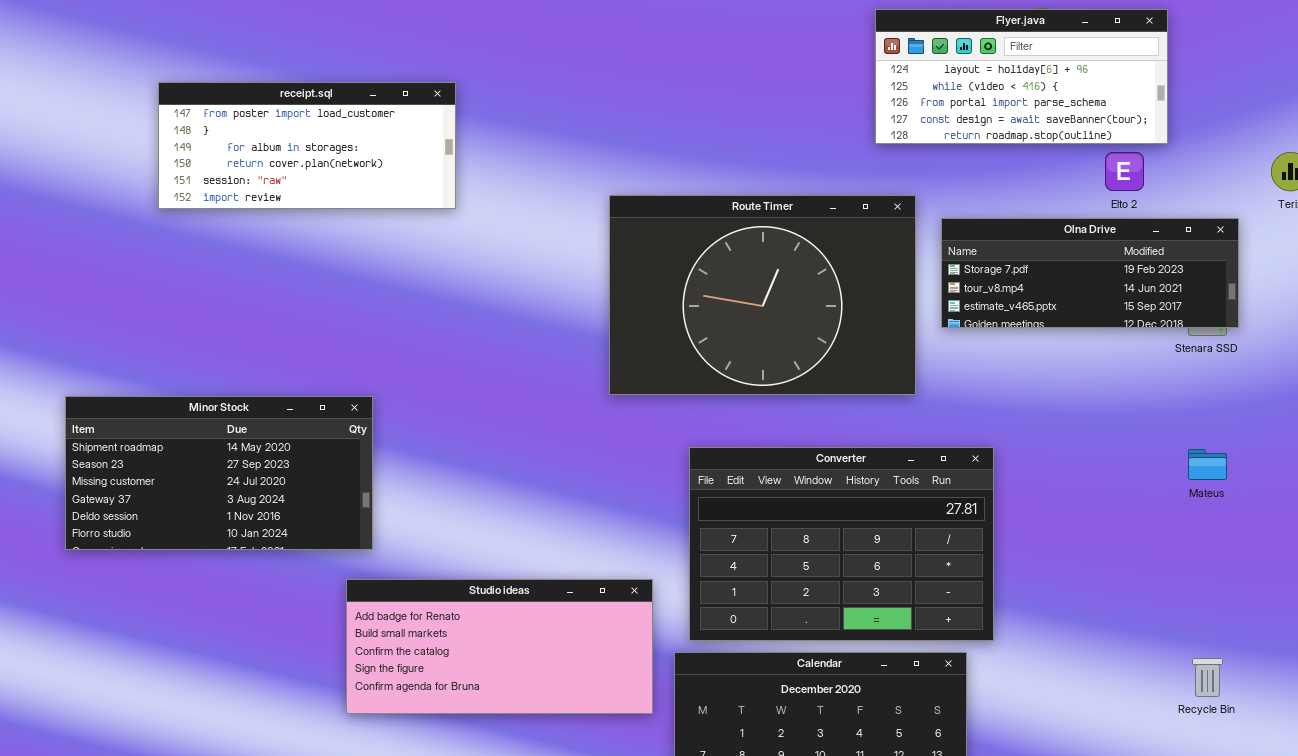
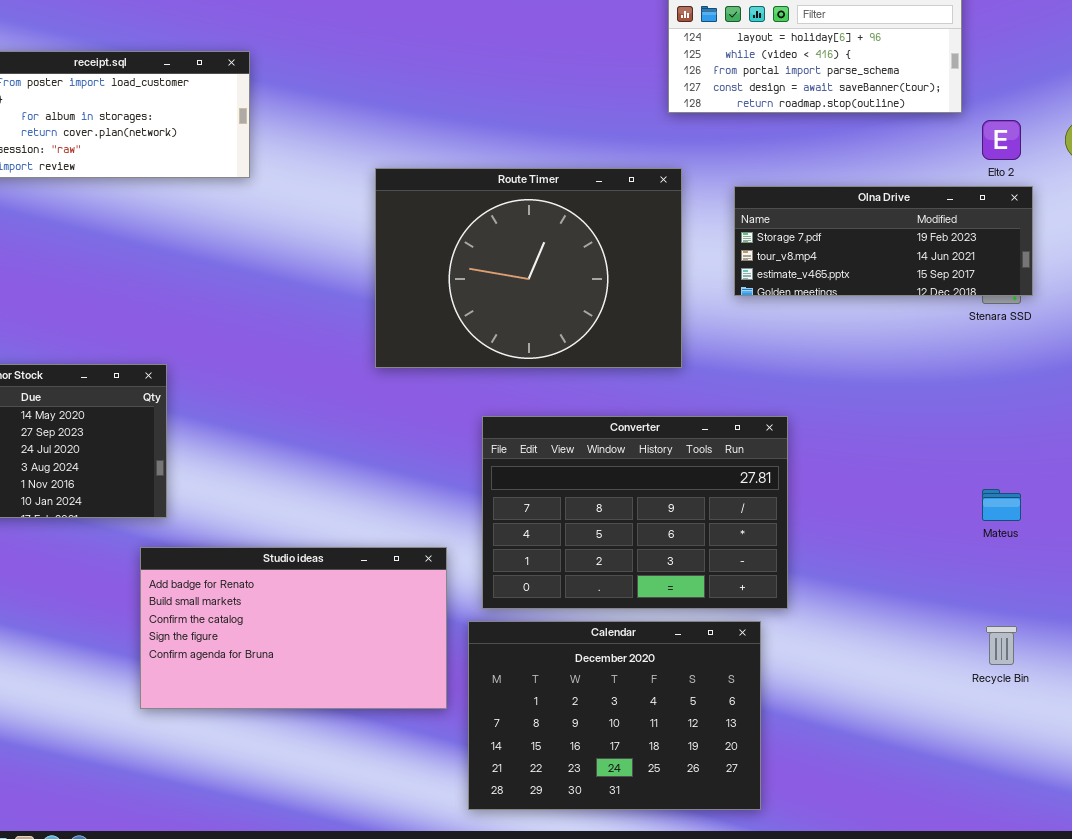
Elto 2: [1105,152,1144,191] -> [982,120,1021,160], moved
Route Timer: [609,195,916,395] -> [375,168,682,368], moved
Mateus: [1188,449,1227,480] -> [982,489,1021,521], moved
Studio ideas: [346,579,653,714] -> [140,547,447,709], resized

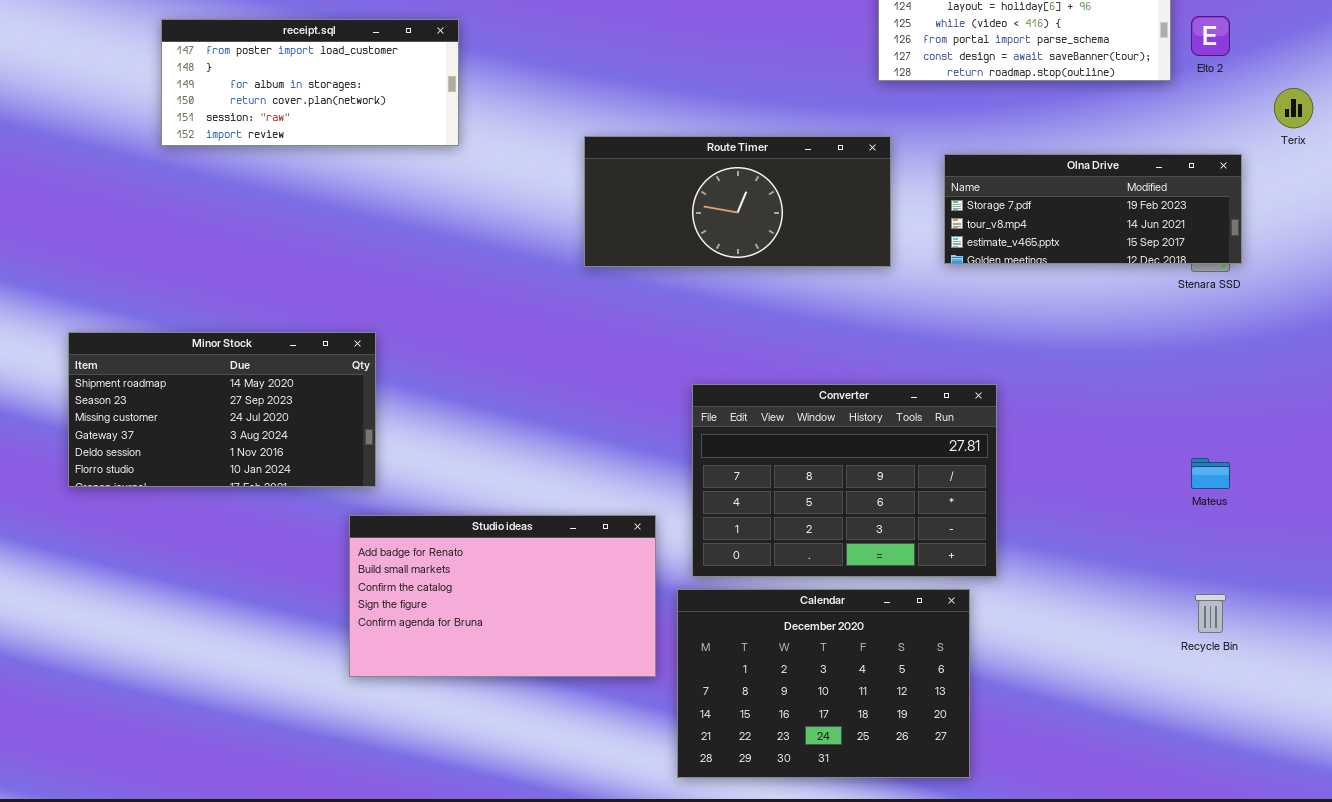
Elto 2: [982,120,1021,160] -> [1191,16,1230,56], moved
Route Timer: [375,168,682,368] -> [584,136,891,267], resized

